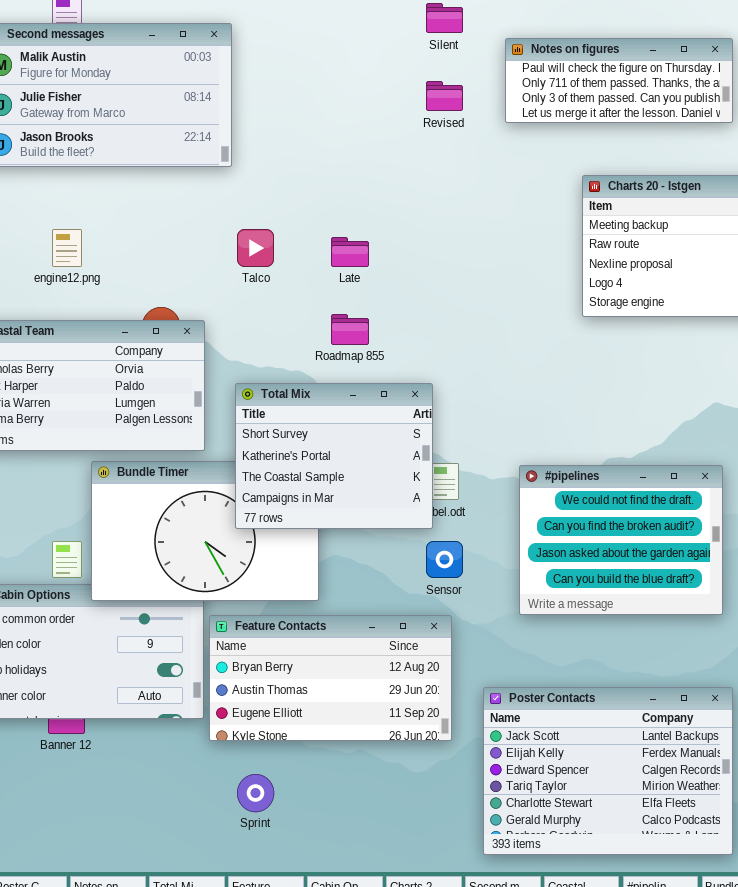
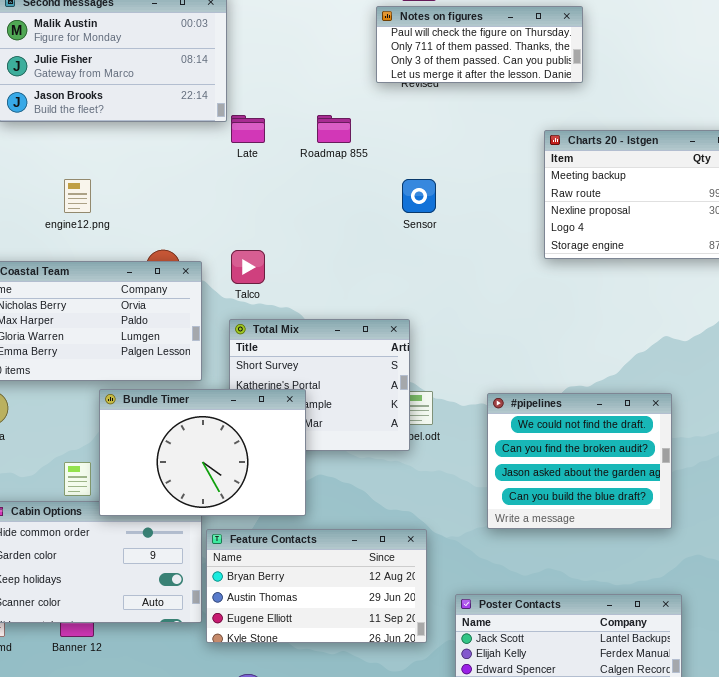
Notes on figures: [505,38,733,123] -> [376,6,583,83], moved
Talco: [237,229,274,267] -> [231,250,265,284], moved
Late: [331,237,369,267] -> [231,115,265,143], moved
Roadmap 855: [331,314,369,345] -> [317,115,351,143], moved
Bundle Timer: [91,461,319,601] -> [99,389,306,516], raised
Sensor: [426,541,463,578] -> [402,179,436,213], moved

